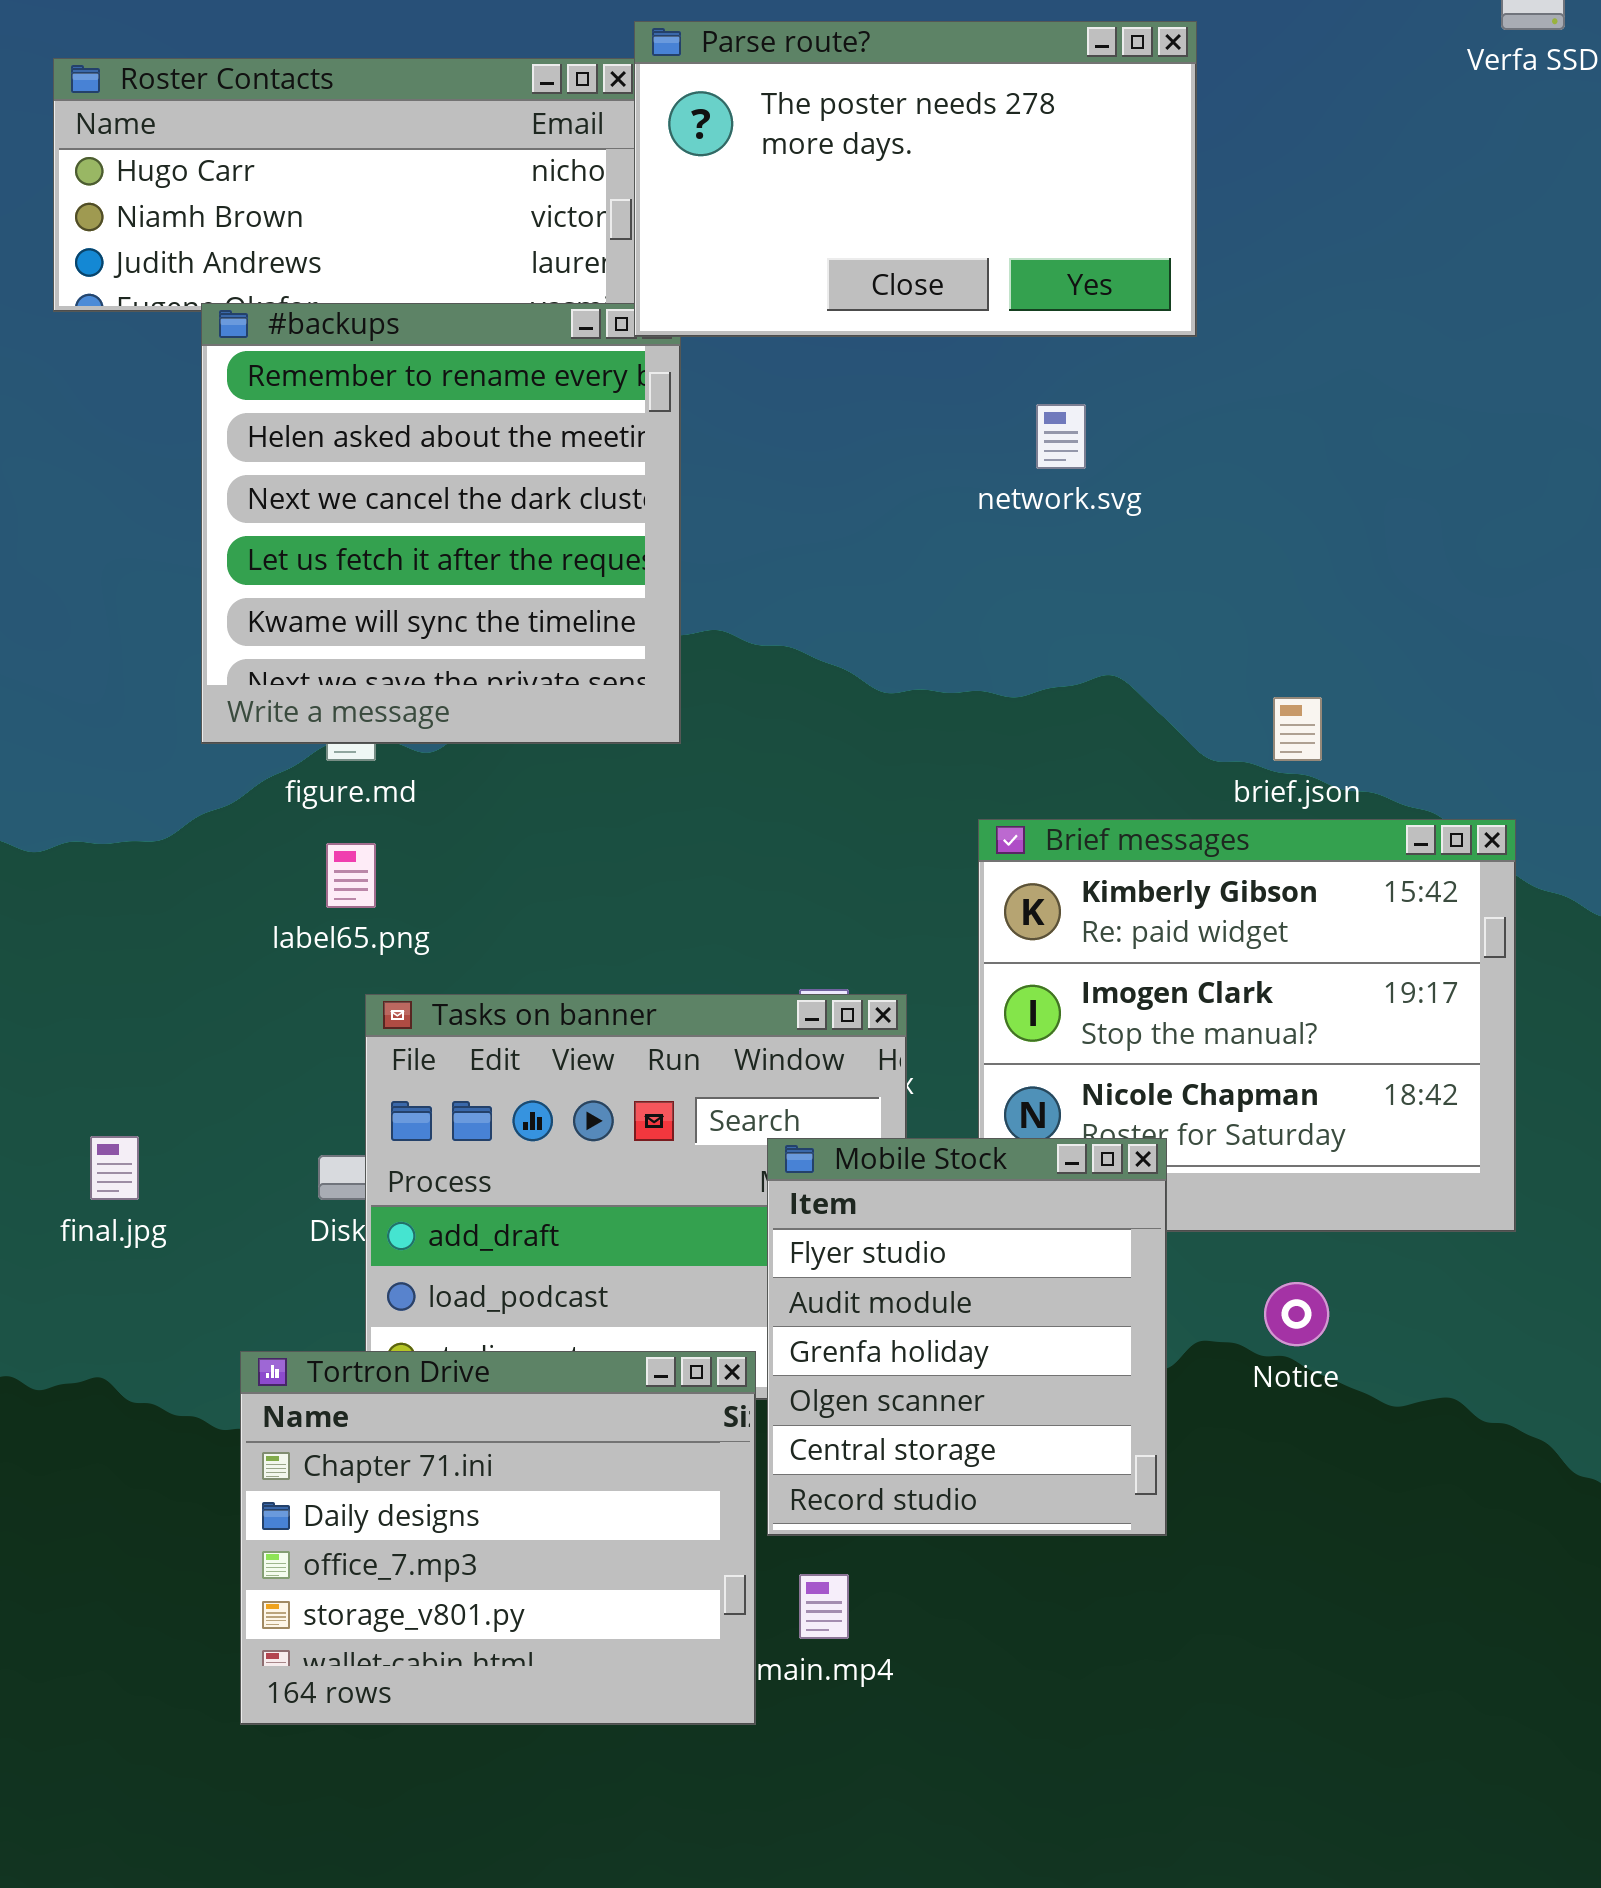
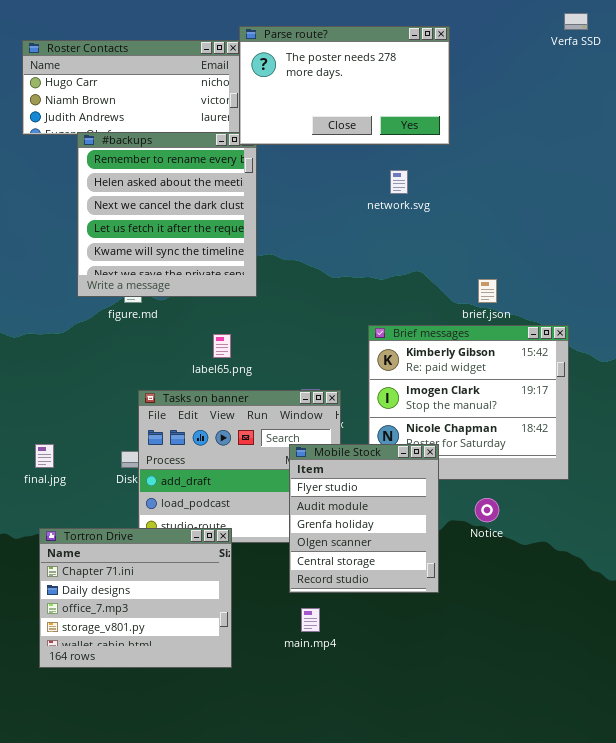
label65.png: [326,843,376,908] -> [213,334,231,358], moved
Tortron Drive: [240,1351,756,1725] -> [39,528,232,668], moved

